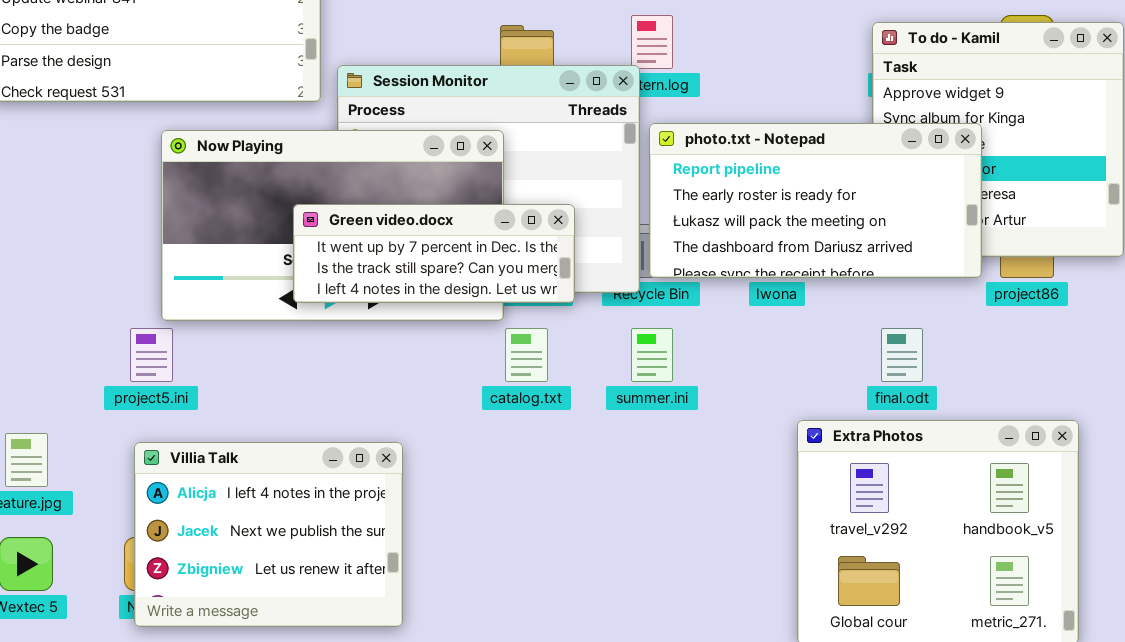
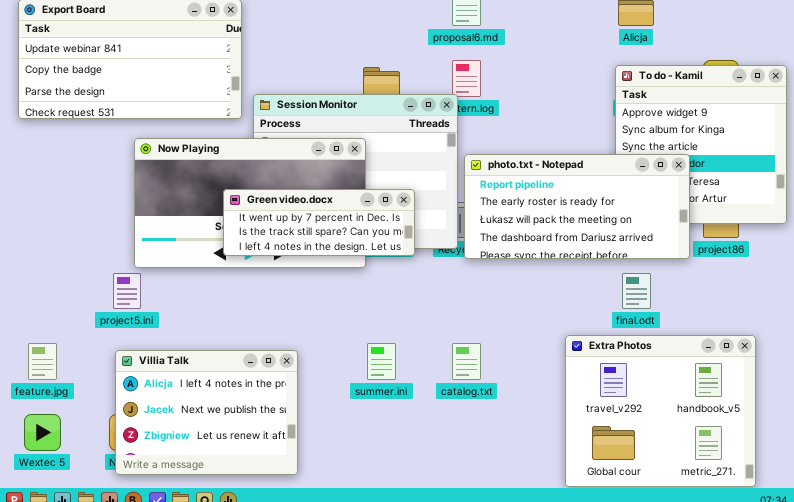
photo.txt - Notepad: [649,123,982,278] -> [464,154,690,259], moved
catalog.txt: [505,328,548,382] -> [452,343,481,380], moved
summer.ini: [631,328,673,382] -> [367,343,396,380], moved

